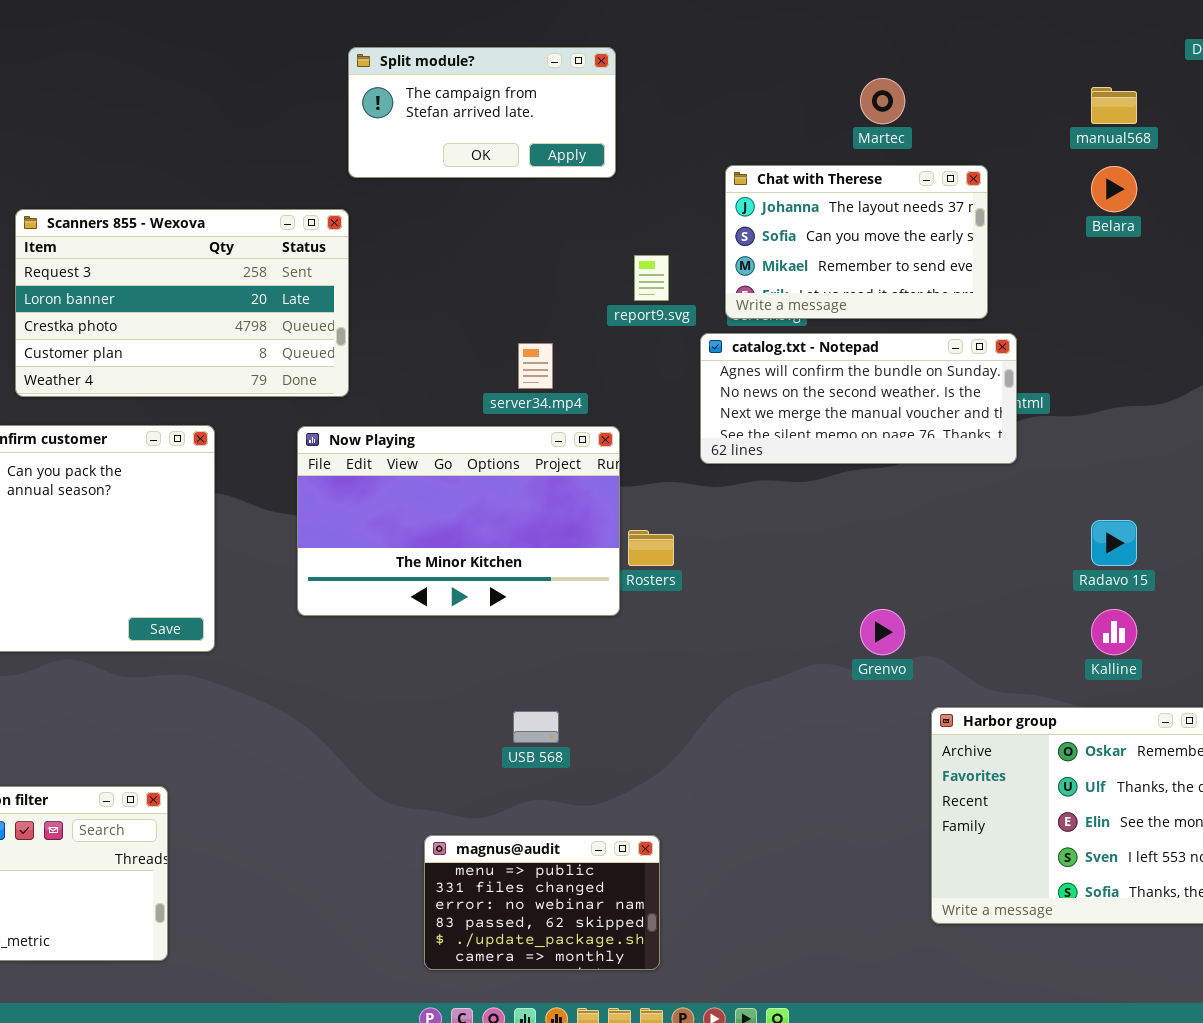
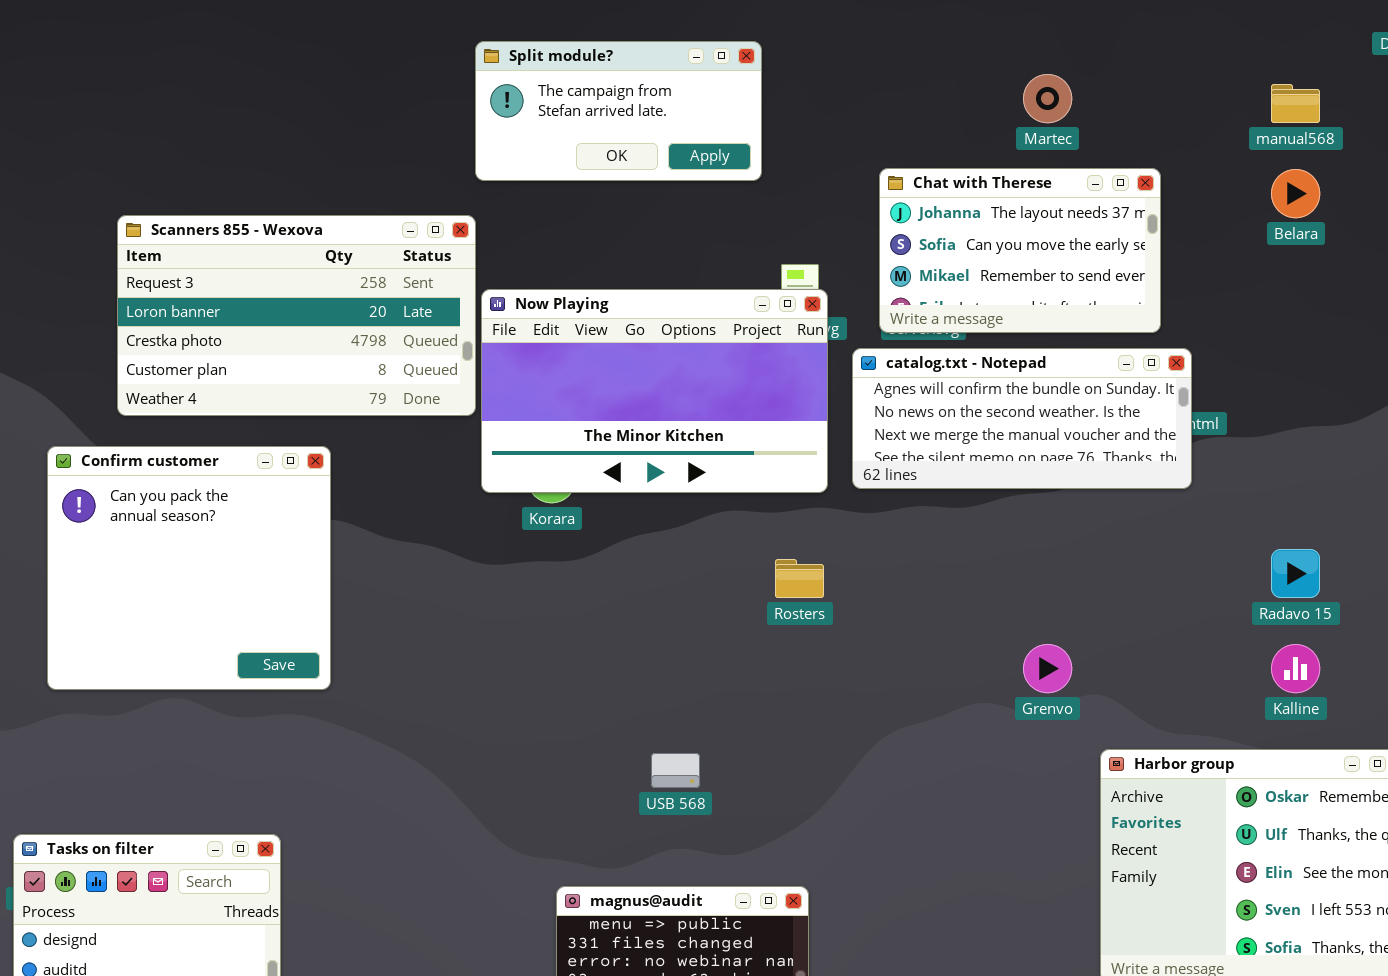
Now Playing: [297,426,620,616] -> [481,289,828,493], moved

